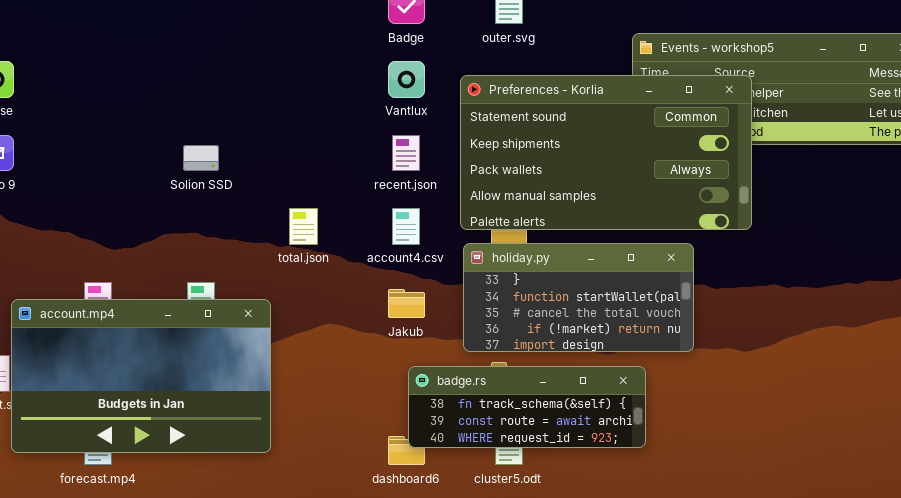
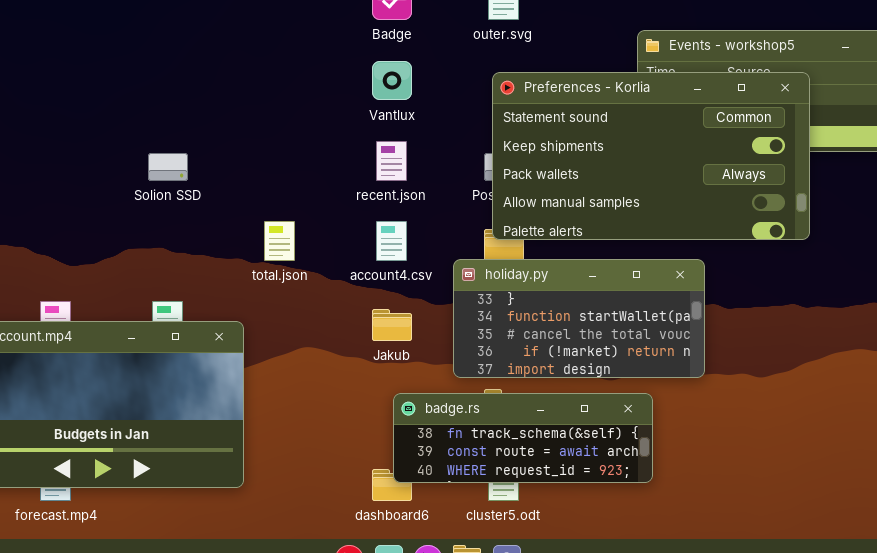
Preferences - Korlia: [460,75,752,230] -> [492,72,810,240], moved

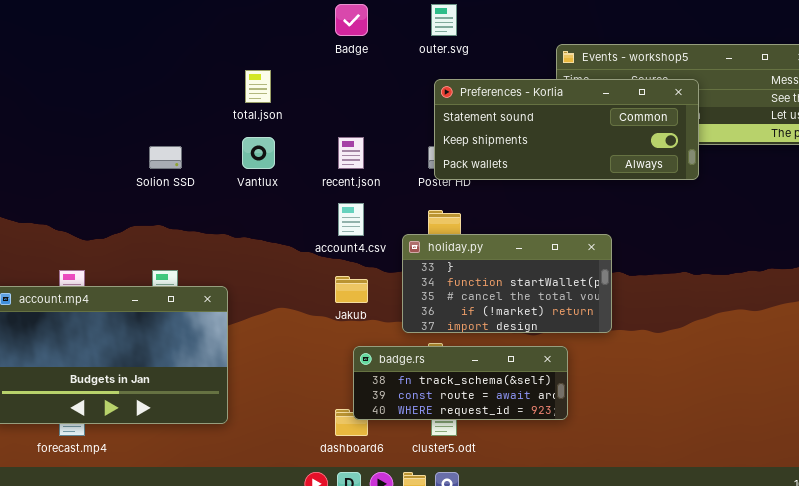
Vantlux: [372,61,412,100] -> [242,137,275,169], moved
Preferences - Korlia: [492,72,810,240] -> [434,79,699,180], resized
total.json: [264,221,295,261] -> [245,70,271,103], moved

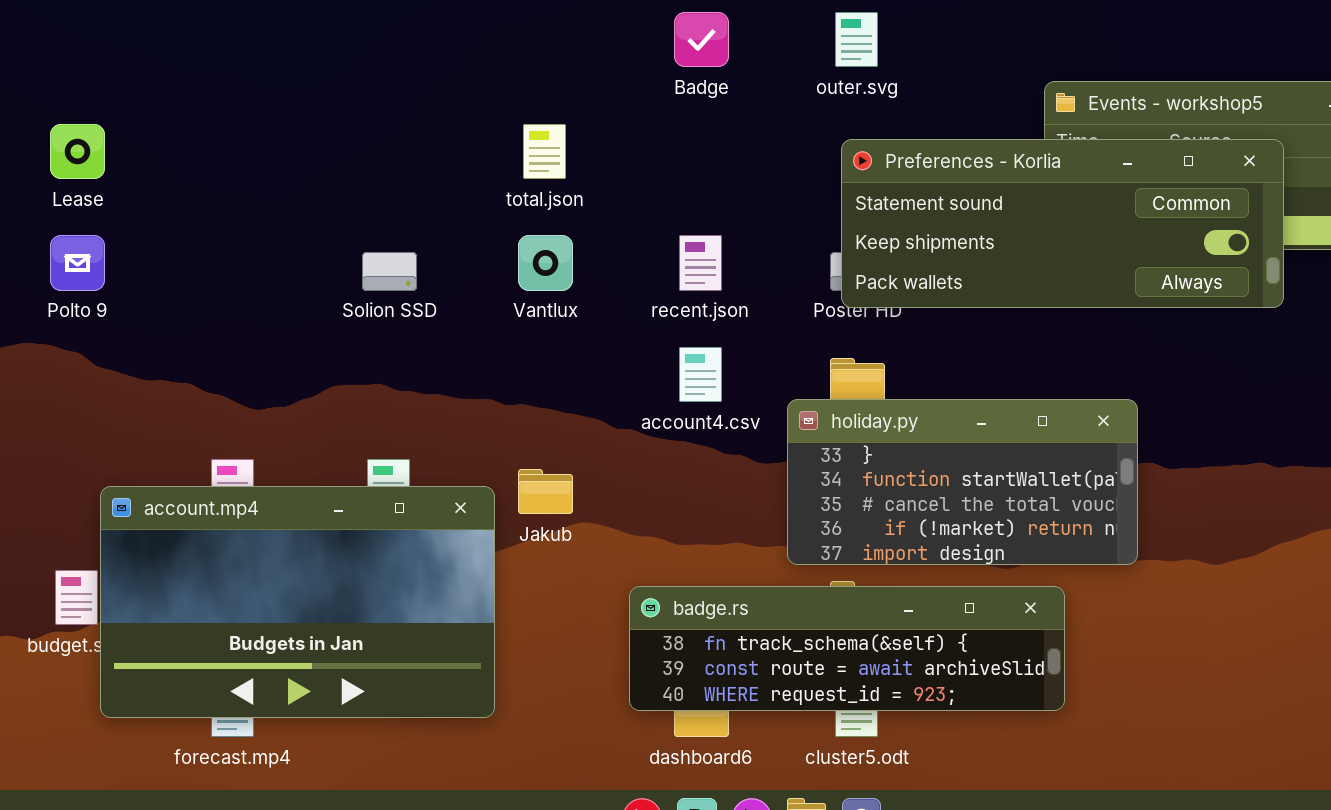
Jakub: [335,276,368,303] -> [518,469,573,514], moved
badge.rs: [353,346,568,420] -> [629,586,1065,711], resized

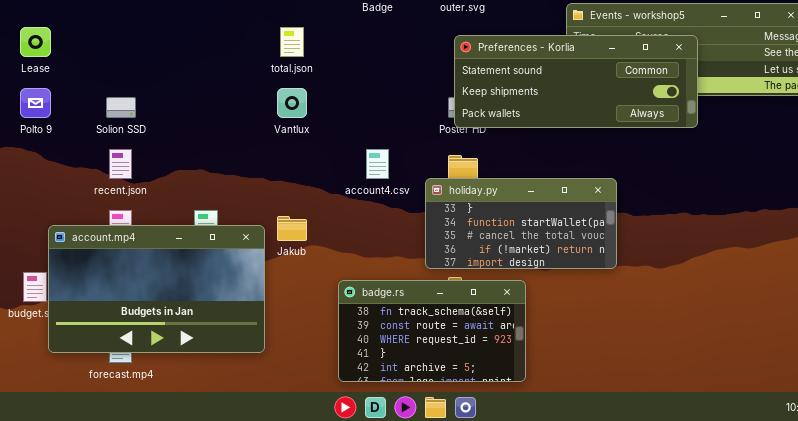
recent.json: [679,235,722,291] -> [109,149,132,179], moved
Solion SSD: [362,252,417,291] -> [106,97,136,118], moved
badge.rs: [629,586,1065,711] -> [338,280,526,382], resized

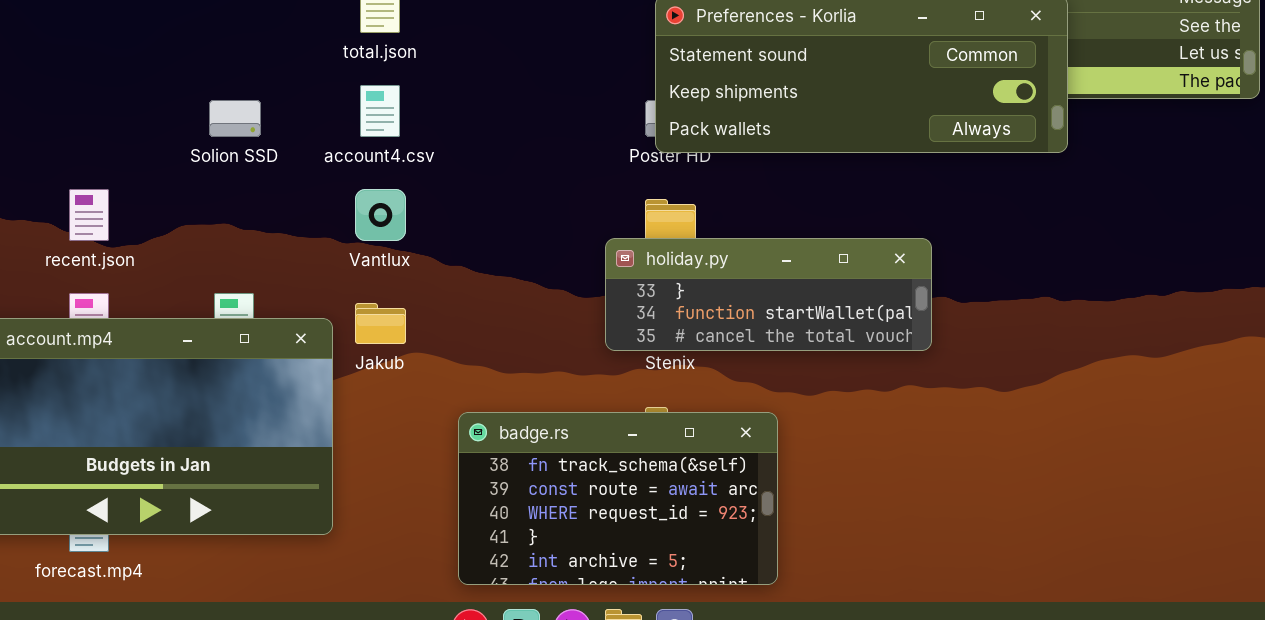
Vantlux: [277,88,307,118] -> [355,189,406,241], moved
Solion SSD: [106,97,136,118] -> [209,100,261,137], moved
account4.csv: [366,149,389,179] -> [360,85,400,137], moved
holiday.py: [425,178,617,269] -> [605,238,932,351], resized

